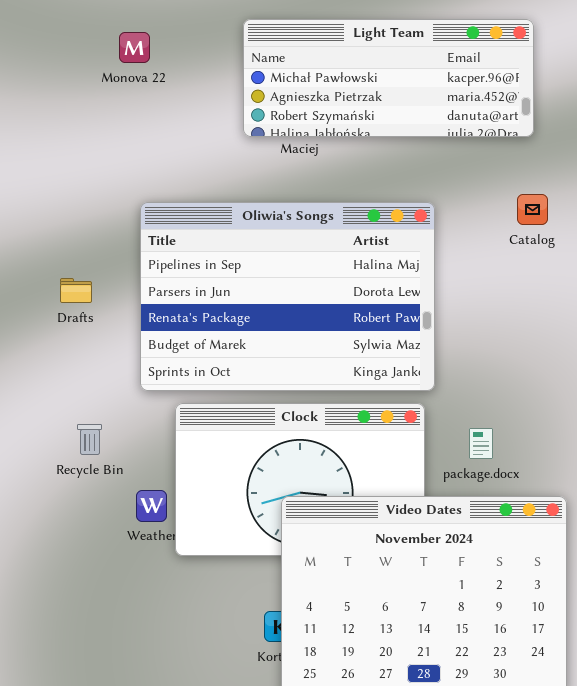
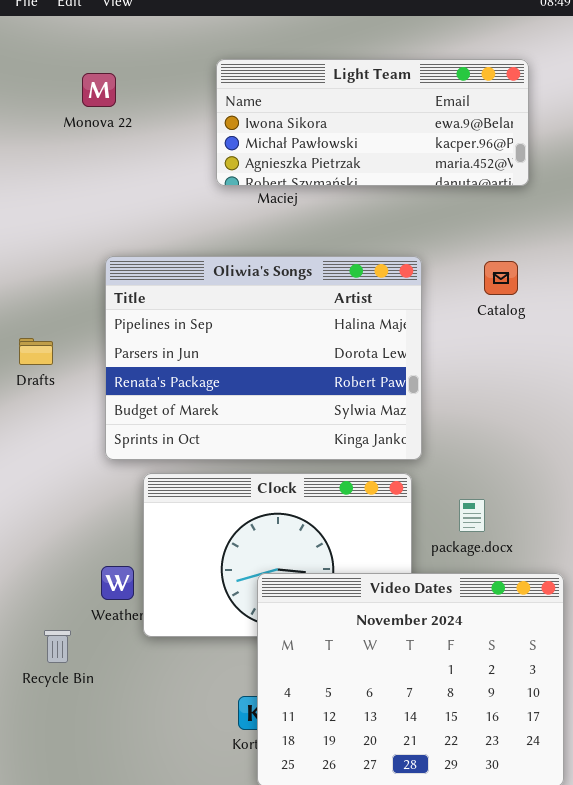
Light Team: [243,19,534,137] -> [216,59,529,186], scrolled up 1 row
Catalog: [517,194,548,225] -> [484,261,518,295], moved
Recycle Bin: [77,424,102,455] -> [44,630,71,663], moved

